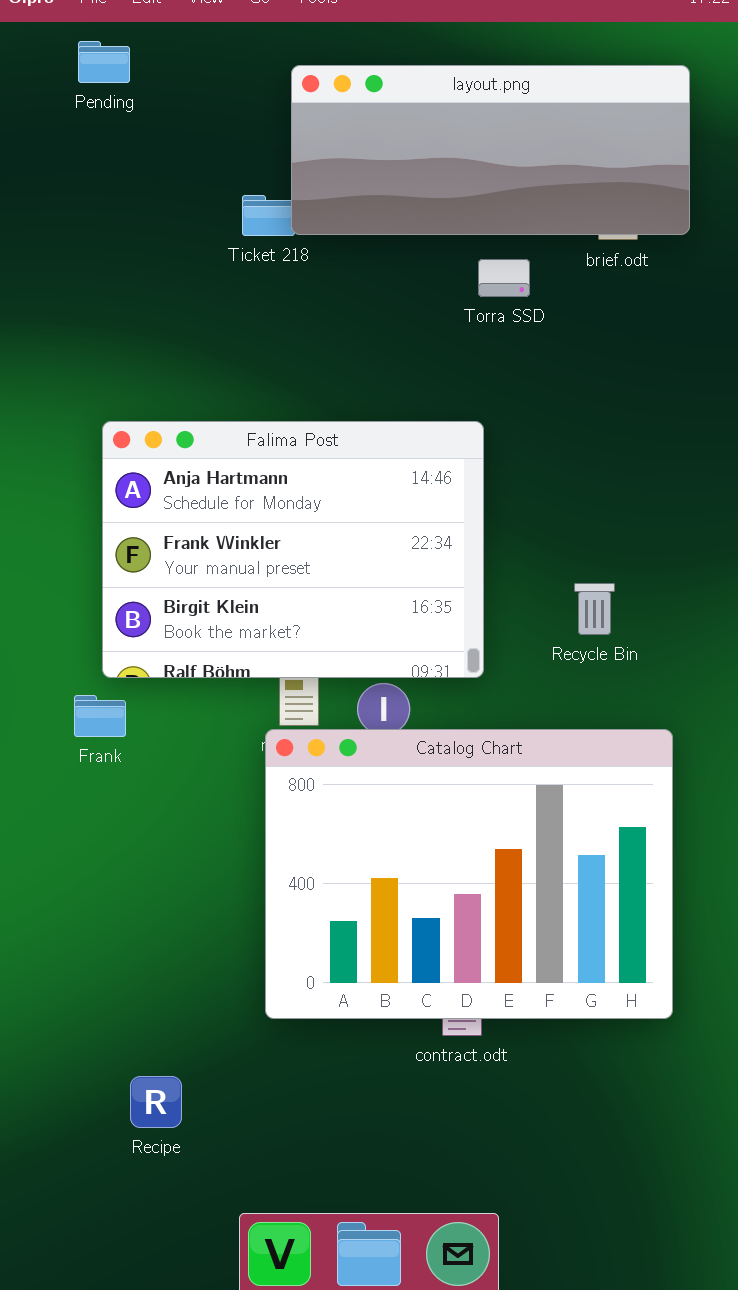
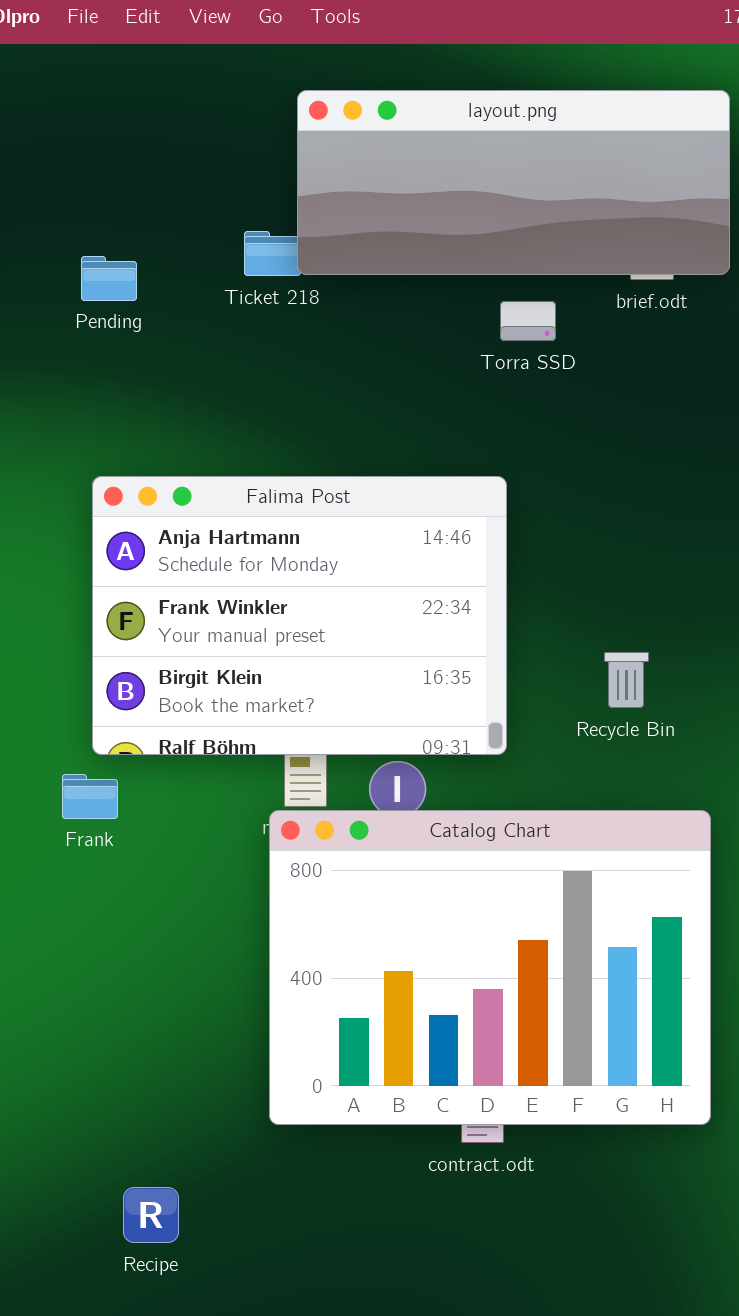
Pending: [78,41,130,83] -> [81,256,137,301], moved

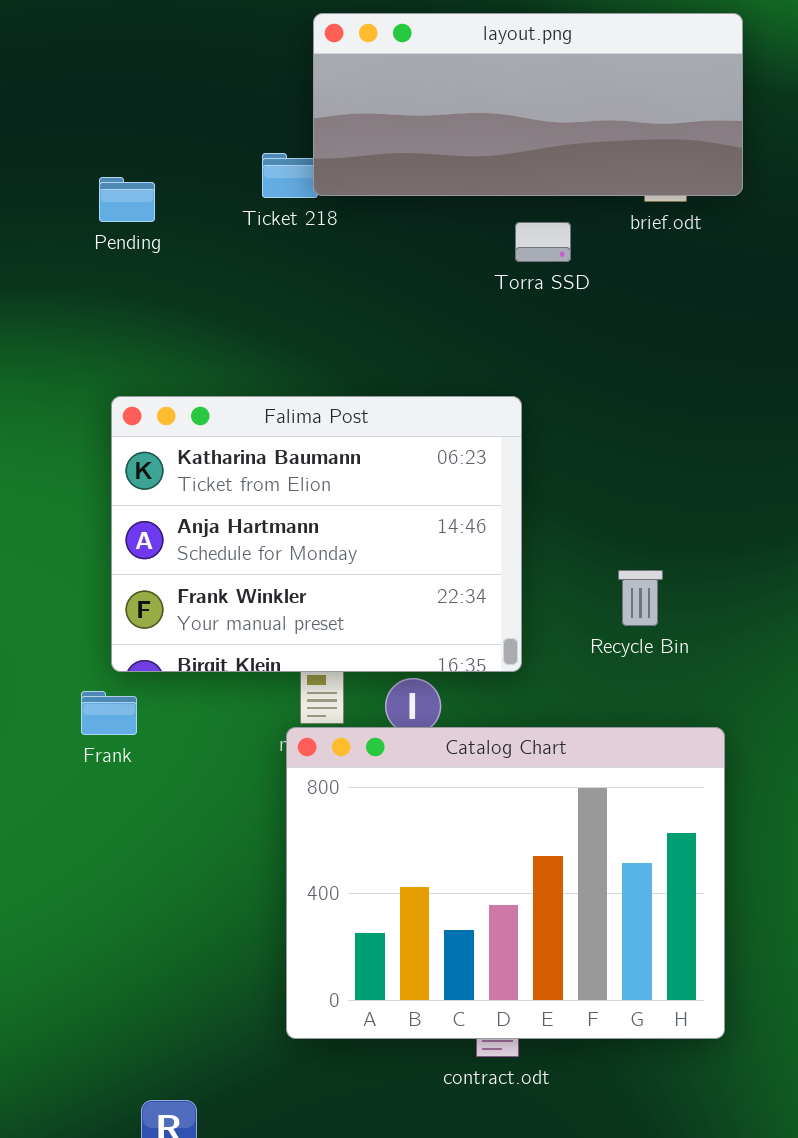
Falima Post: [92,476,507,755] -> [111,396,522,672], scrolled up 1 row

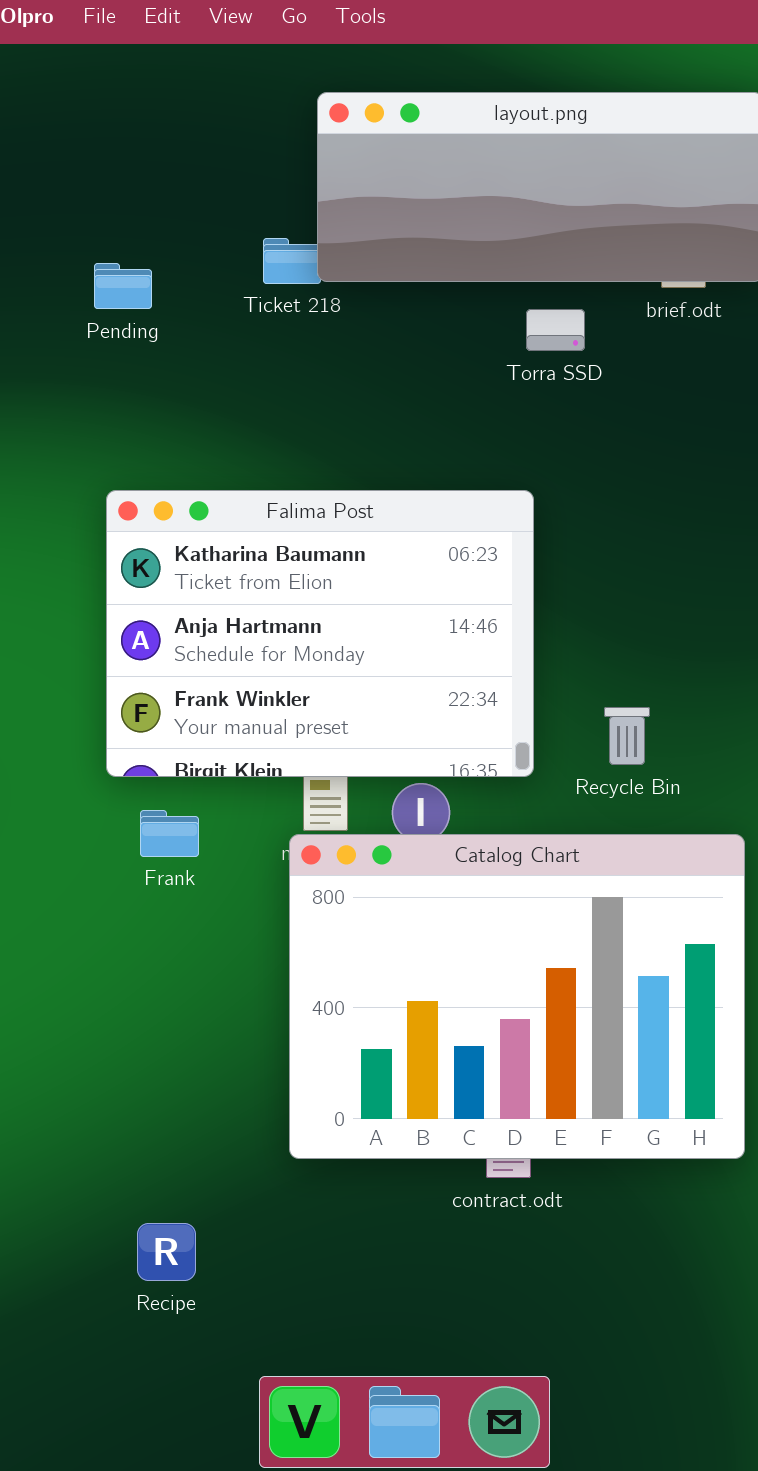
Recycle Bin: [618,570,663,626] -> [604,707,650,765], moved
Frank: [81,691,137,735] -> [140,810,199,857], moved

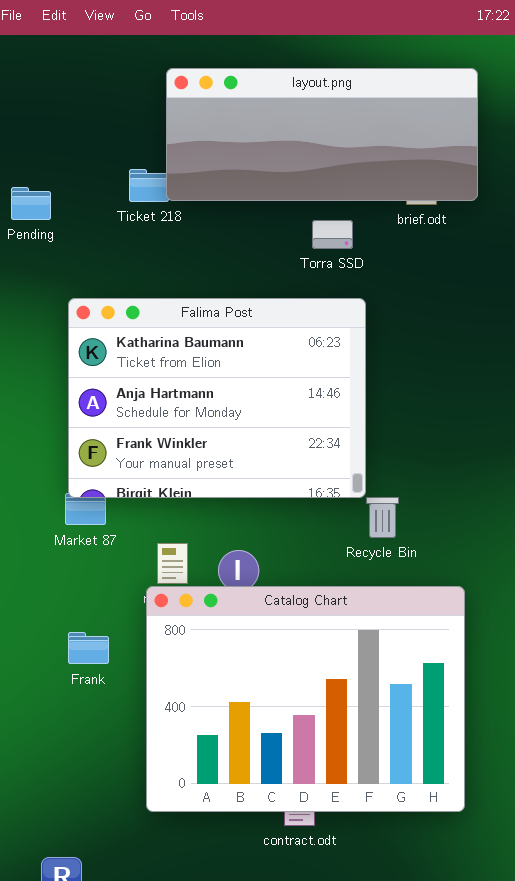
Falima Post: [106,490,534,777] -> [68,298,366,498], moved
Frank: [140,810,199,857] -> [68,632,109,664], moved

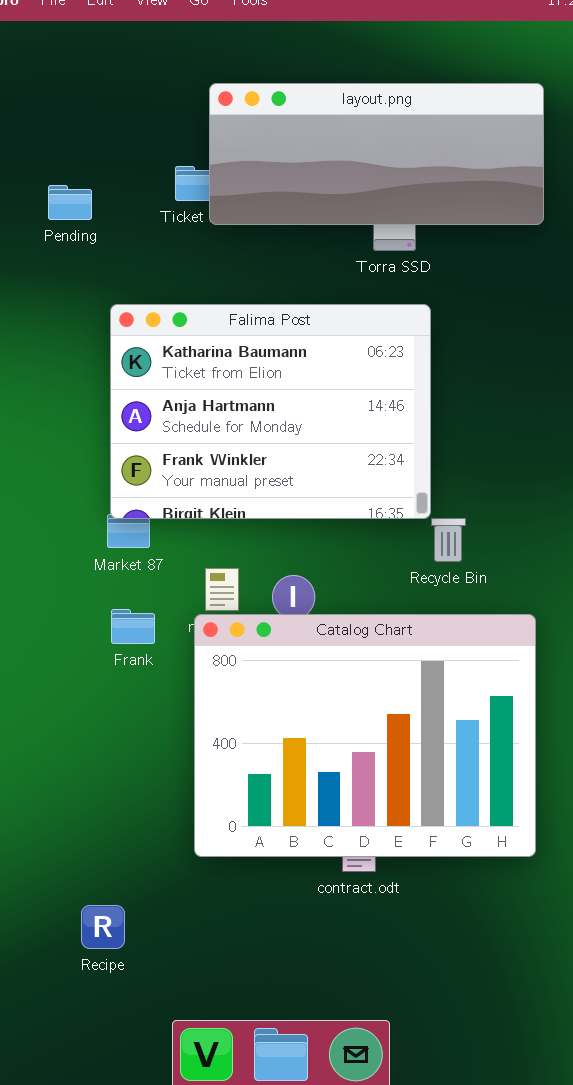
layout.png: [166,68,478,201] -> [209,83,544,225], moved
Frank: [68,632,109,664] -> [111,609,155,644], moved

